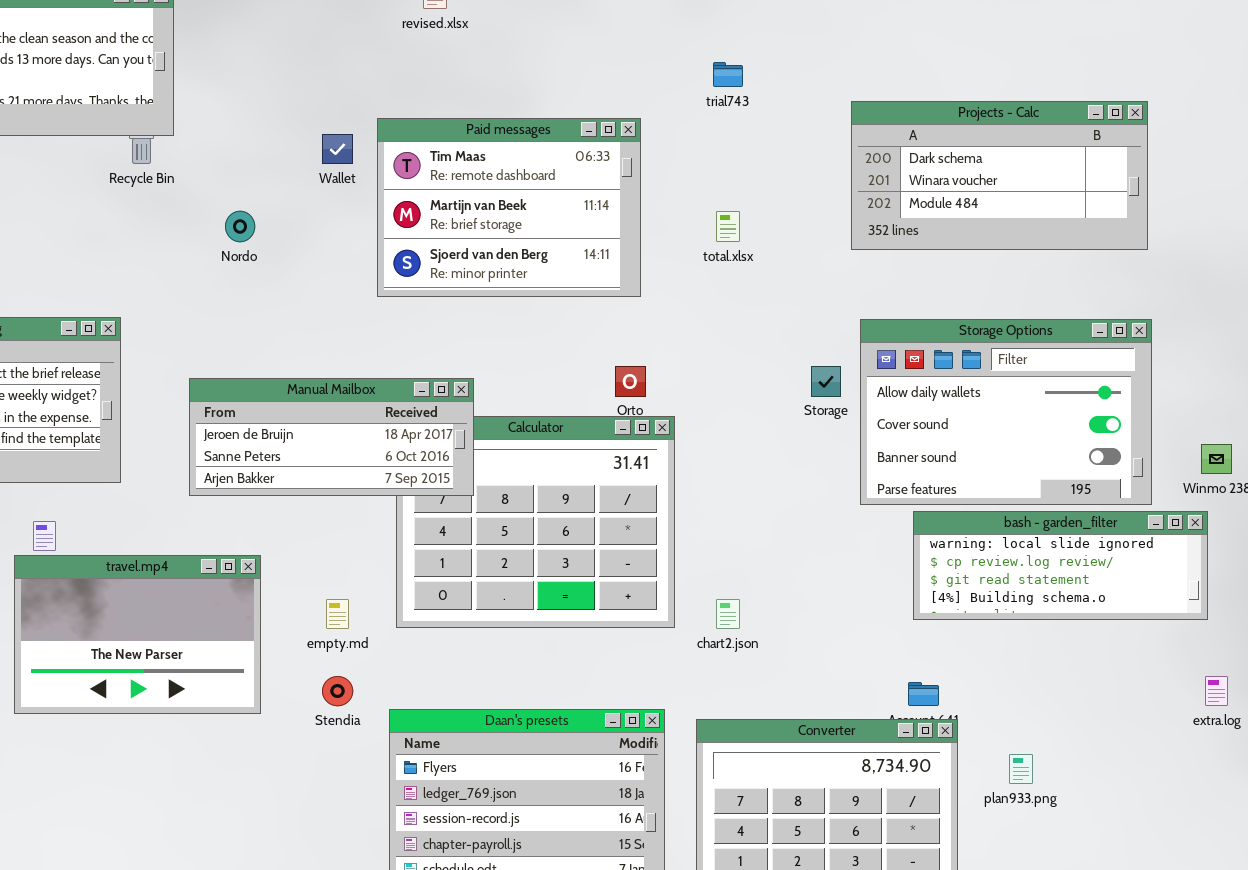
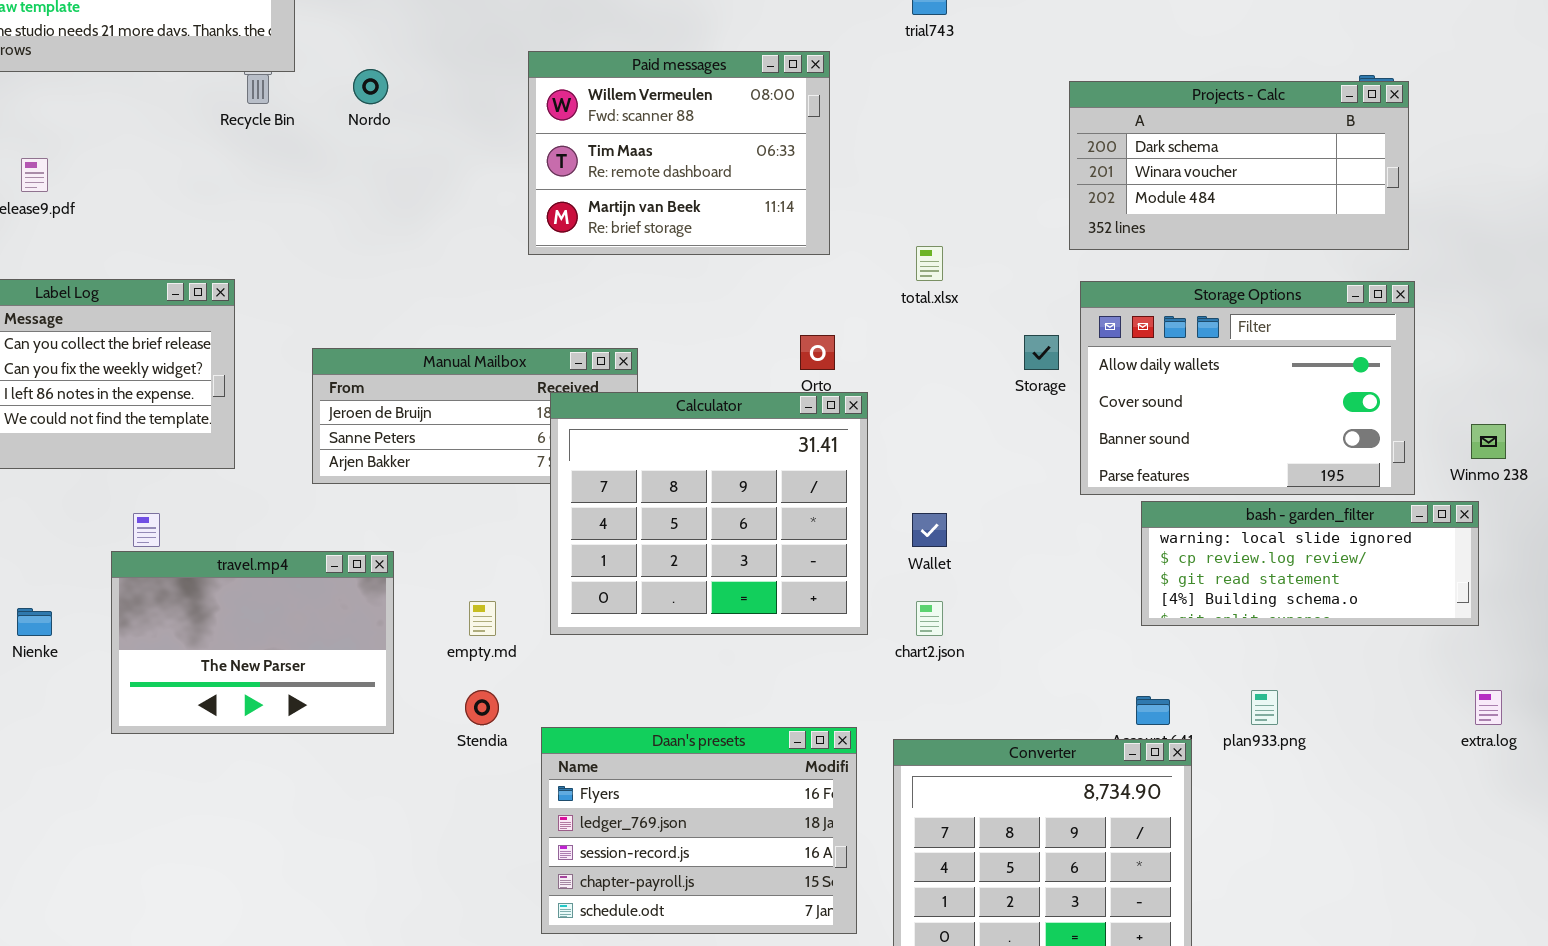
Projects - Calc: [851,101,1148,250] -> [1069,81,1409,250], moved
Paid messages: [377,118,641,297] -> [528,51,830,255], scrolled up 1 row
Wallet: [322,134,353,164] -> [912,513,947,547], moved
Nordo: [225,211,255,242] -> [353,69,388,104], moved
total.xlsx: [716,211,740,242] -> [916,246,943,281], moved
Calculator: [396,416,675,628] -> [550,392,868,635], raised
plan933.png: [1009,754,1033,784] -> [1251,690,1278,725], moved

